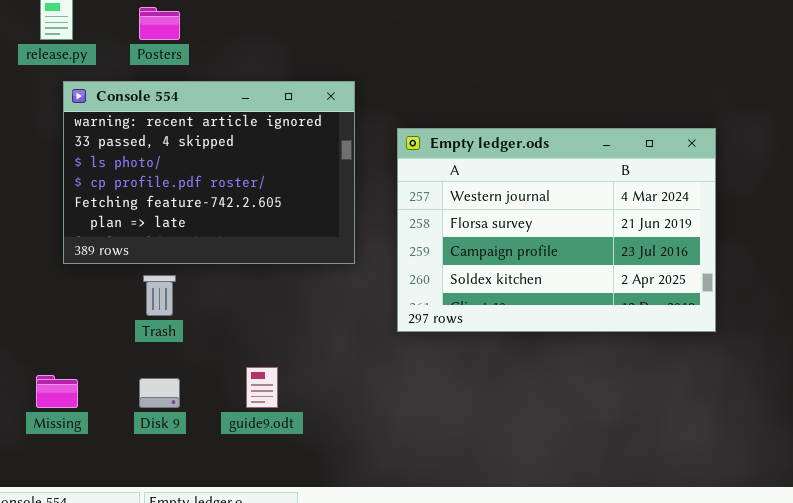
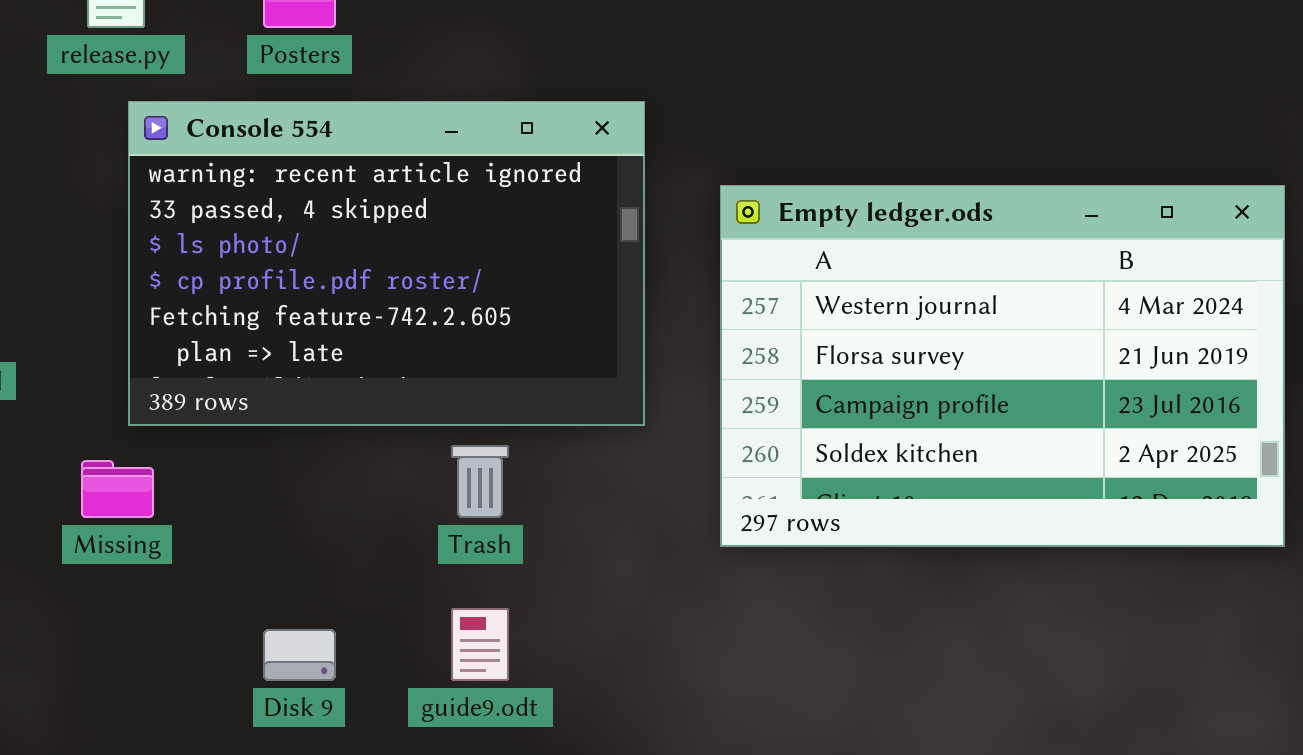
Trash: [143,275,176,316] -> [451,445,509,518], moved
Missing: [36,375,78,408] -> [81,460,154,518], moved

